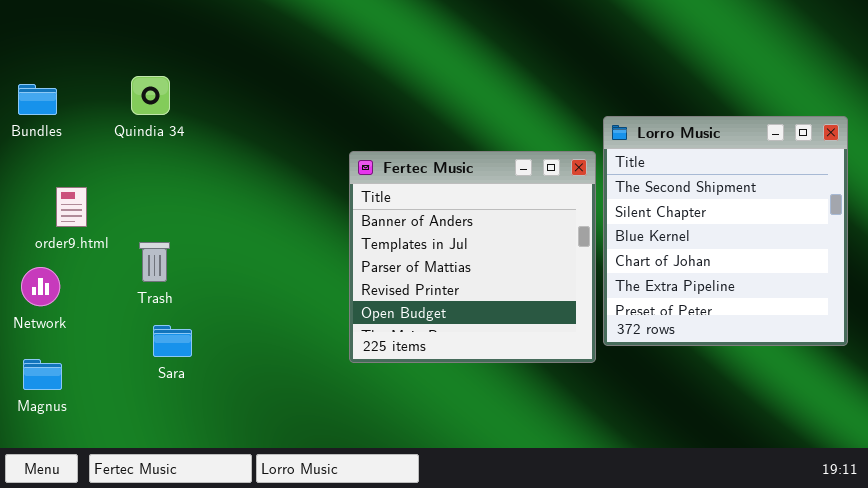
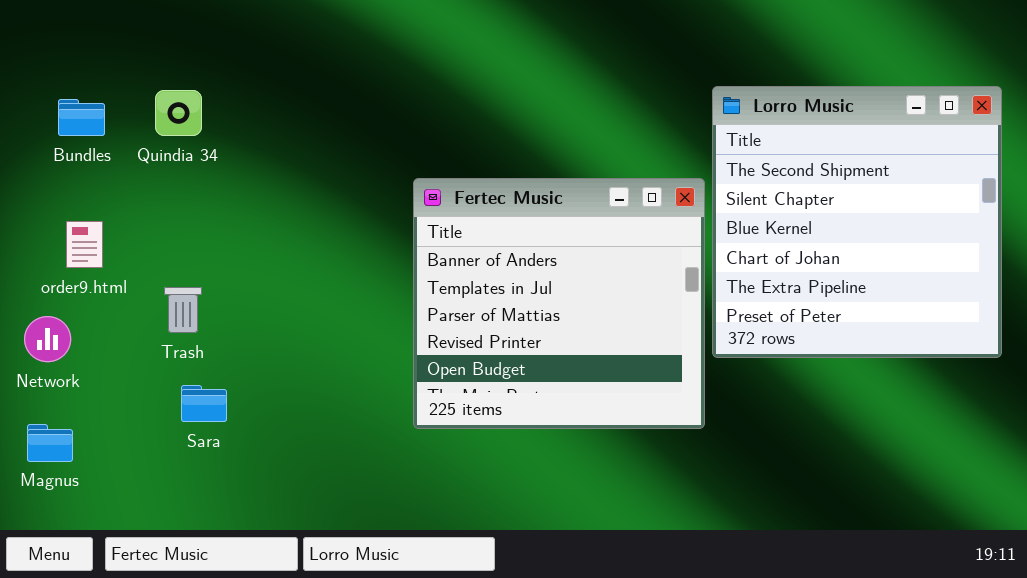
Bundles: [18,84,57,115] -> [58,99,105,136], moved
Lorro Music: [603,116,848,346] -> [712,86,1002,358], moved

